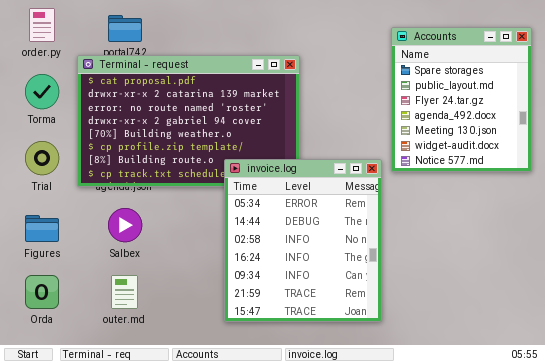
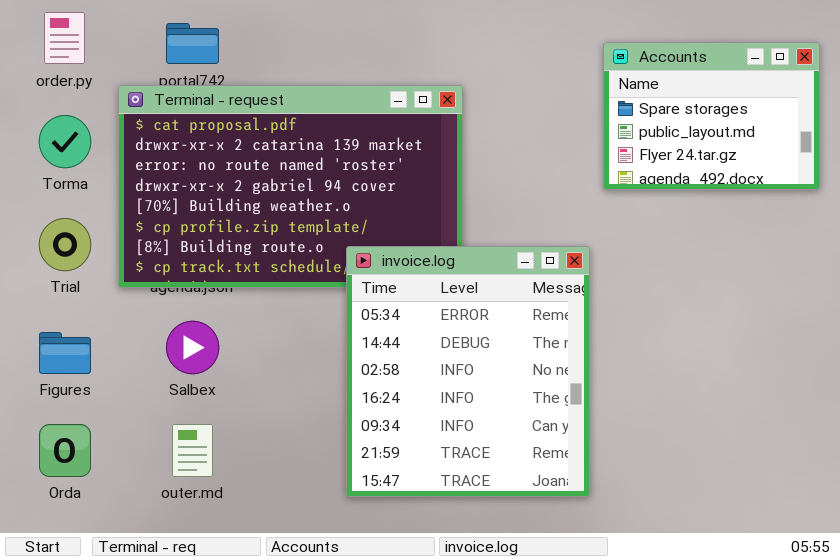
Accounts: [391,27,532,172] -> [603,42,820,190], resized

